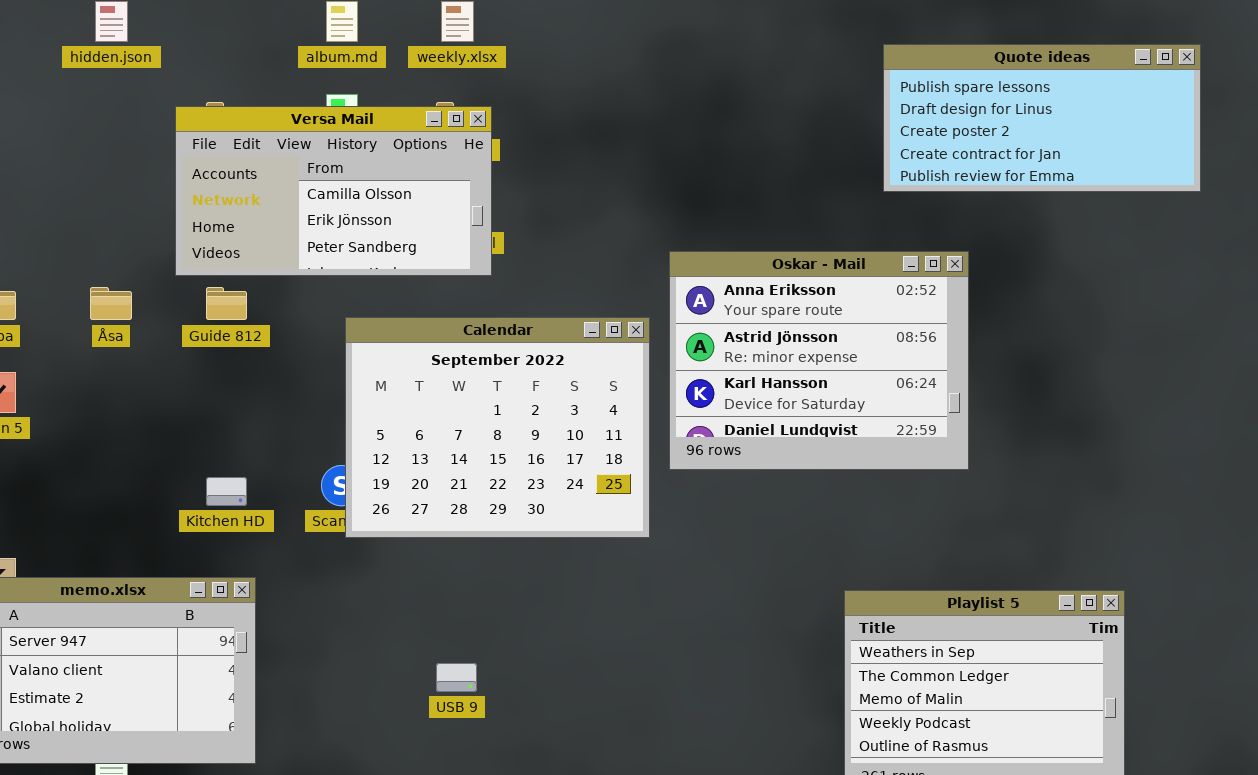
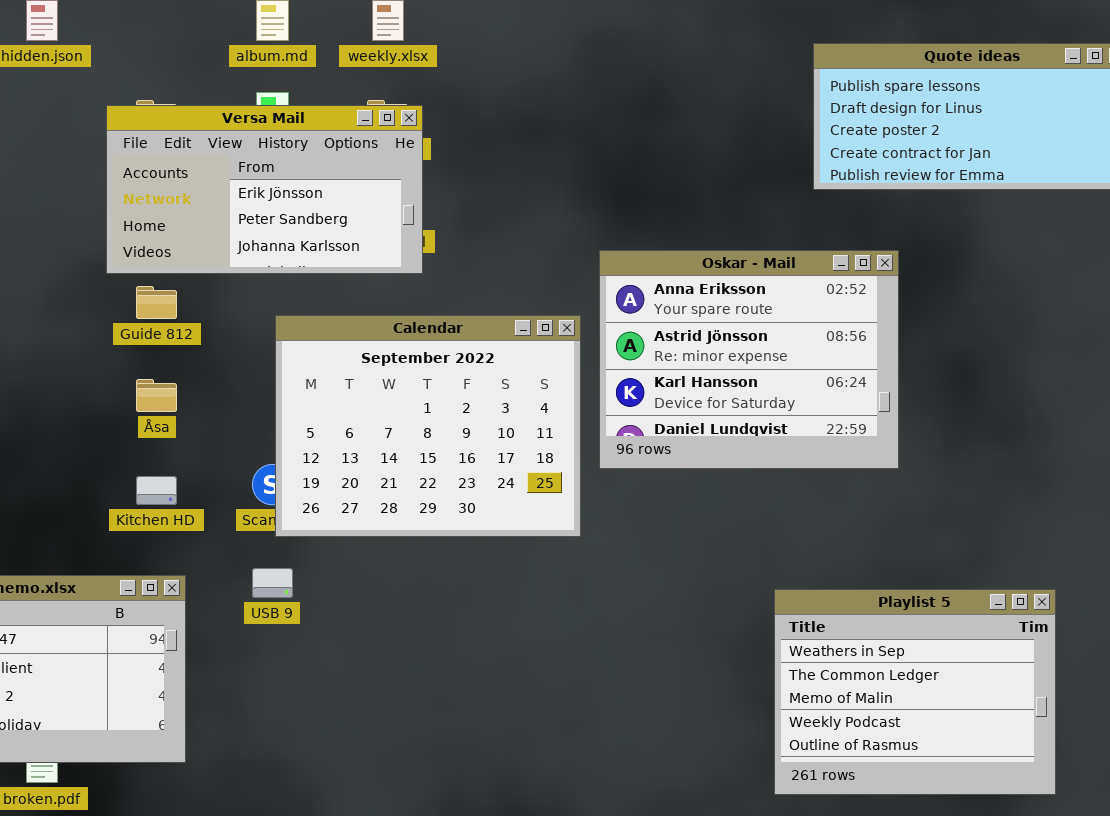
Versa Mail: [175,106,492,276] -> [106,105,423,274], scrolled down 1 row
Åsa: [90,287,132,320] -> [136,379,177,412], moved
USB 9: [436,663,477,692] -> [252,568,293,598], moved

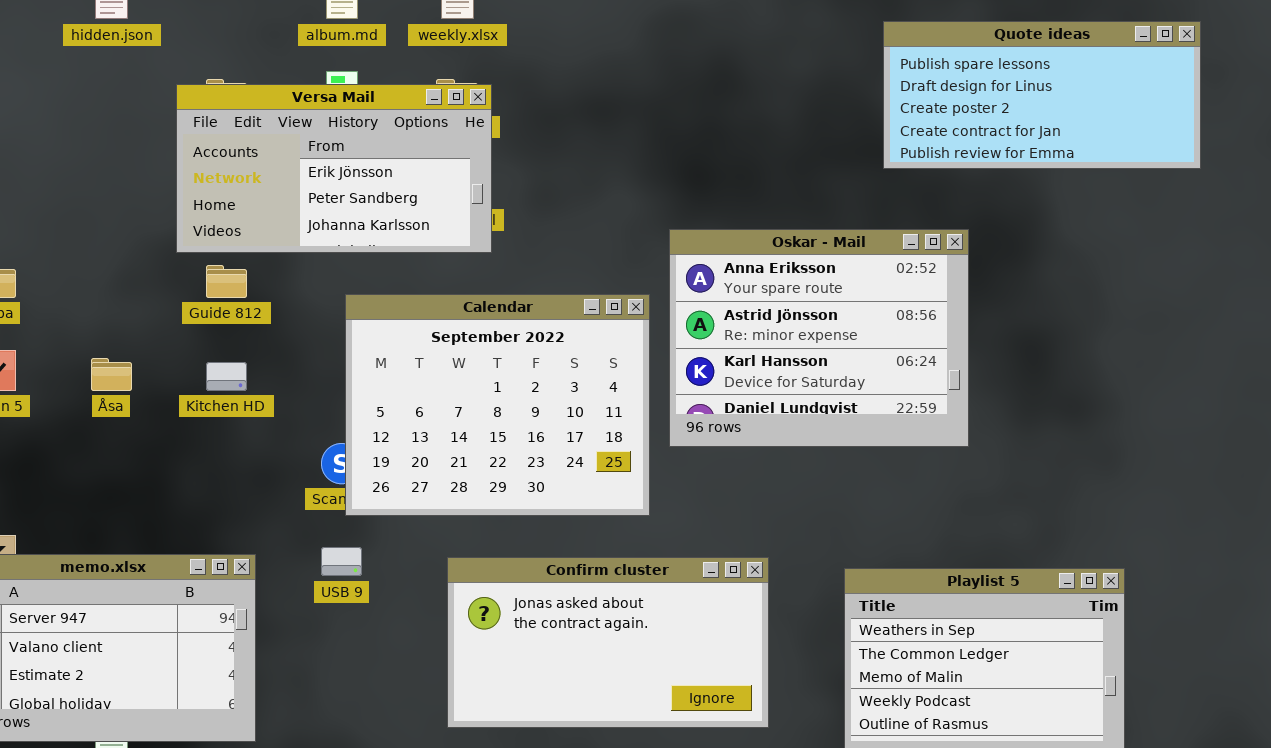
Åsa: [136,379,177,412] -> [91,358,132,391], moved
Kitchen HD: [136,476,177,505] -> [206,362,247,391], moved
Confirm cluster: none -> [447,557,769,728], opened

